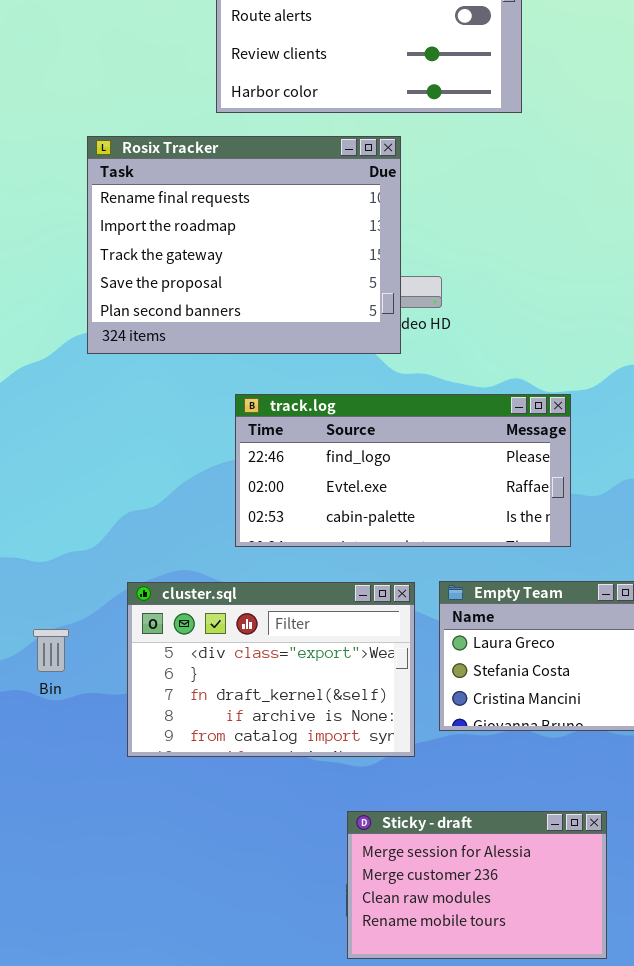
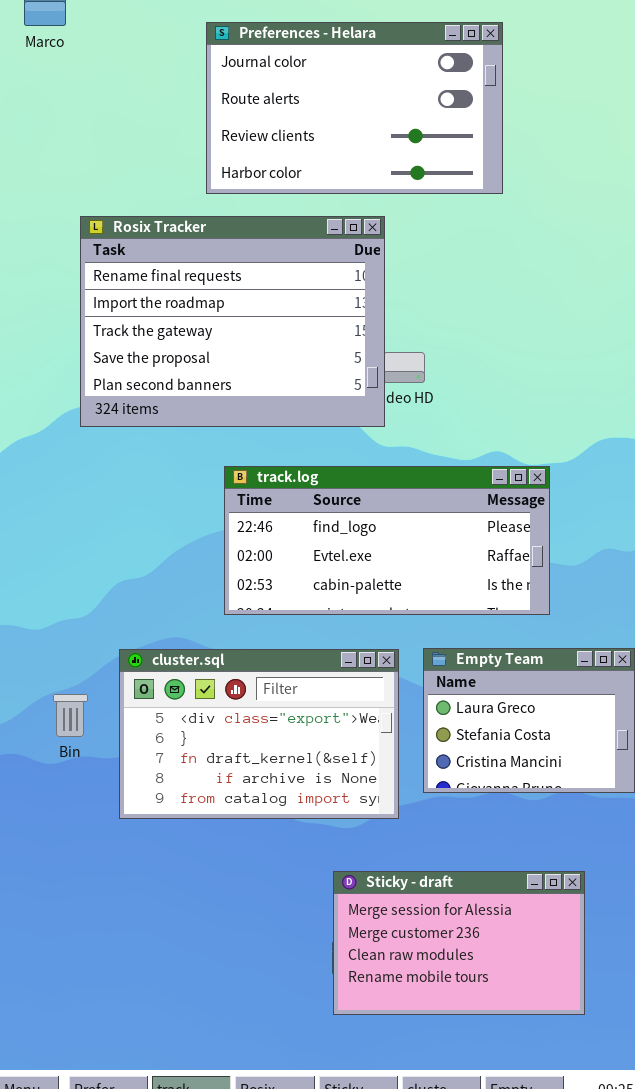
Bin: [33,629,69,672] -> [53,694,88,737], moved

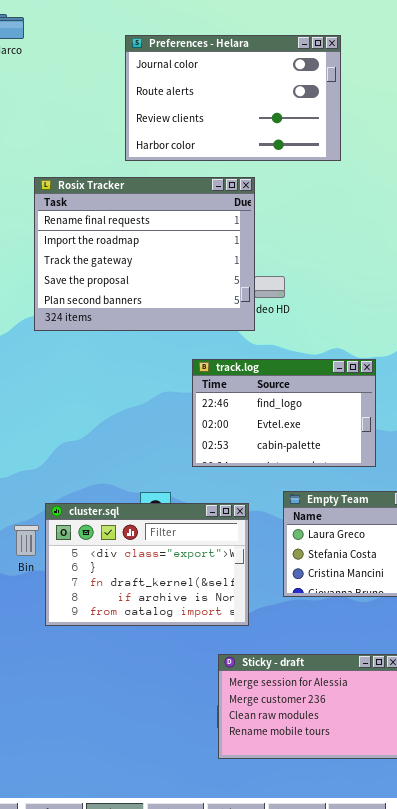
track.log: [224,466,550,615] -> [192,359,376,467], resized
cluster.sql: [119,649,399,819] -> [45,503,249,626], moved

